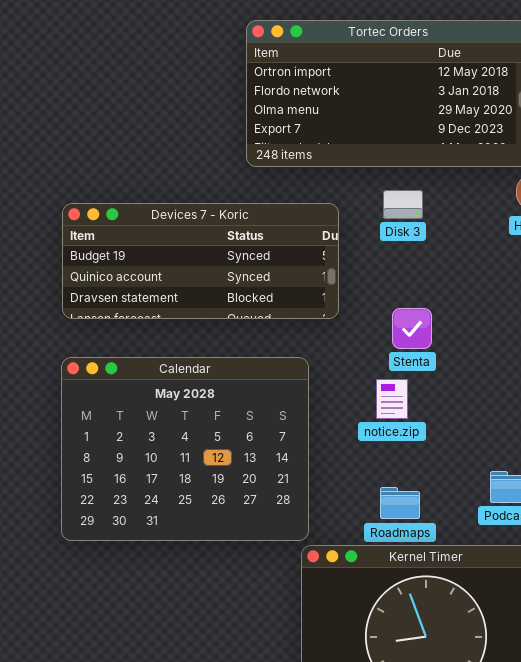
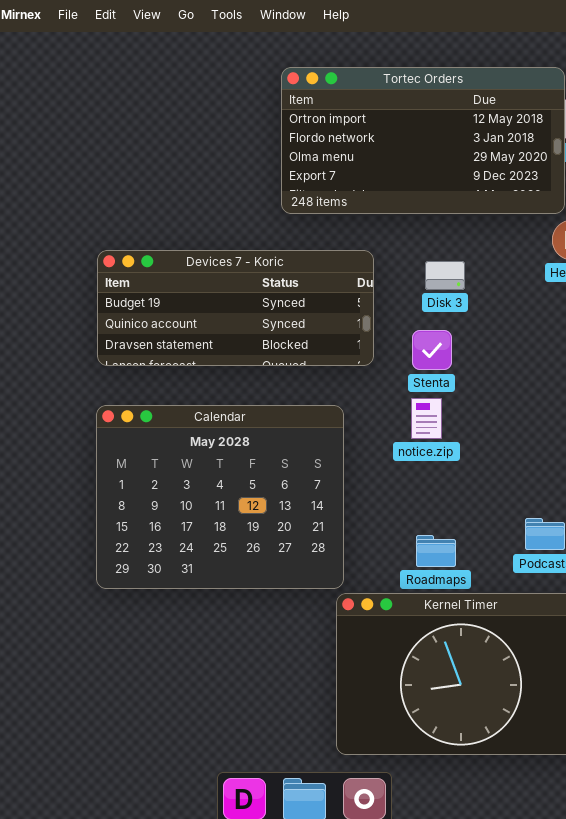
Disk 3: [383,190,423,219] -> [425,261,465,290], moved
Stenta: [392,308,432,349] -> [412,330,452,370], moved
notice.zip: [376,379,408,419] -> [411,398,442,439], moved

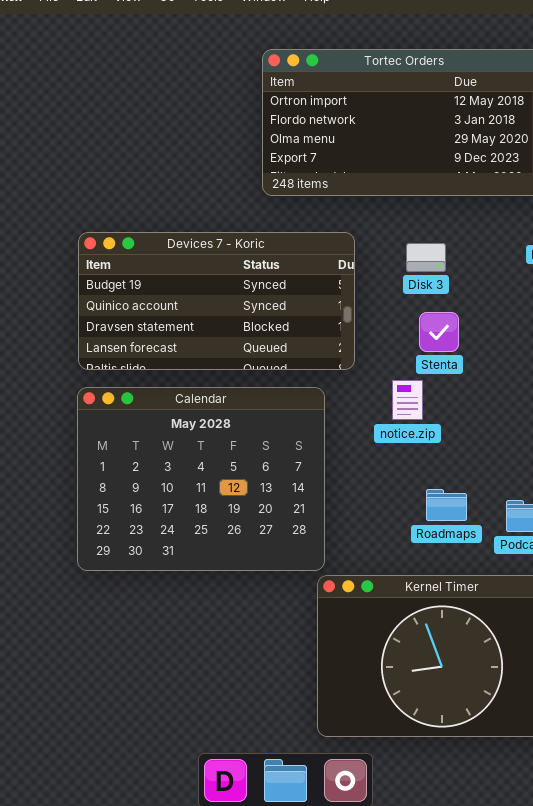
Devices 7 - Koric: [97,250,374,366] -> [78,232,355,370], resized
Stenta: [412,330,452,370] -> [419,312,459,352], moved
Roadmaps: [416,535,456,567] -> [426,489,467,521], moved

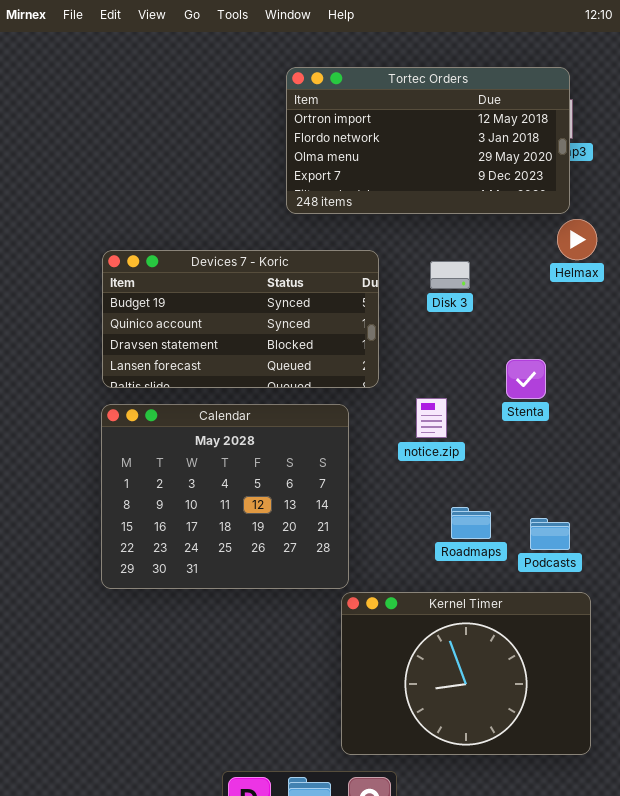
Stenta: [419,312,459,352] -> [506,359,546,399], moved

